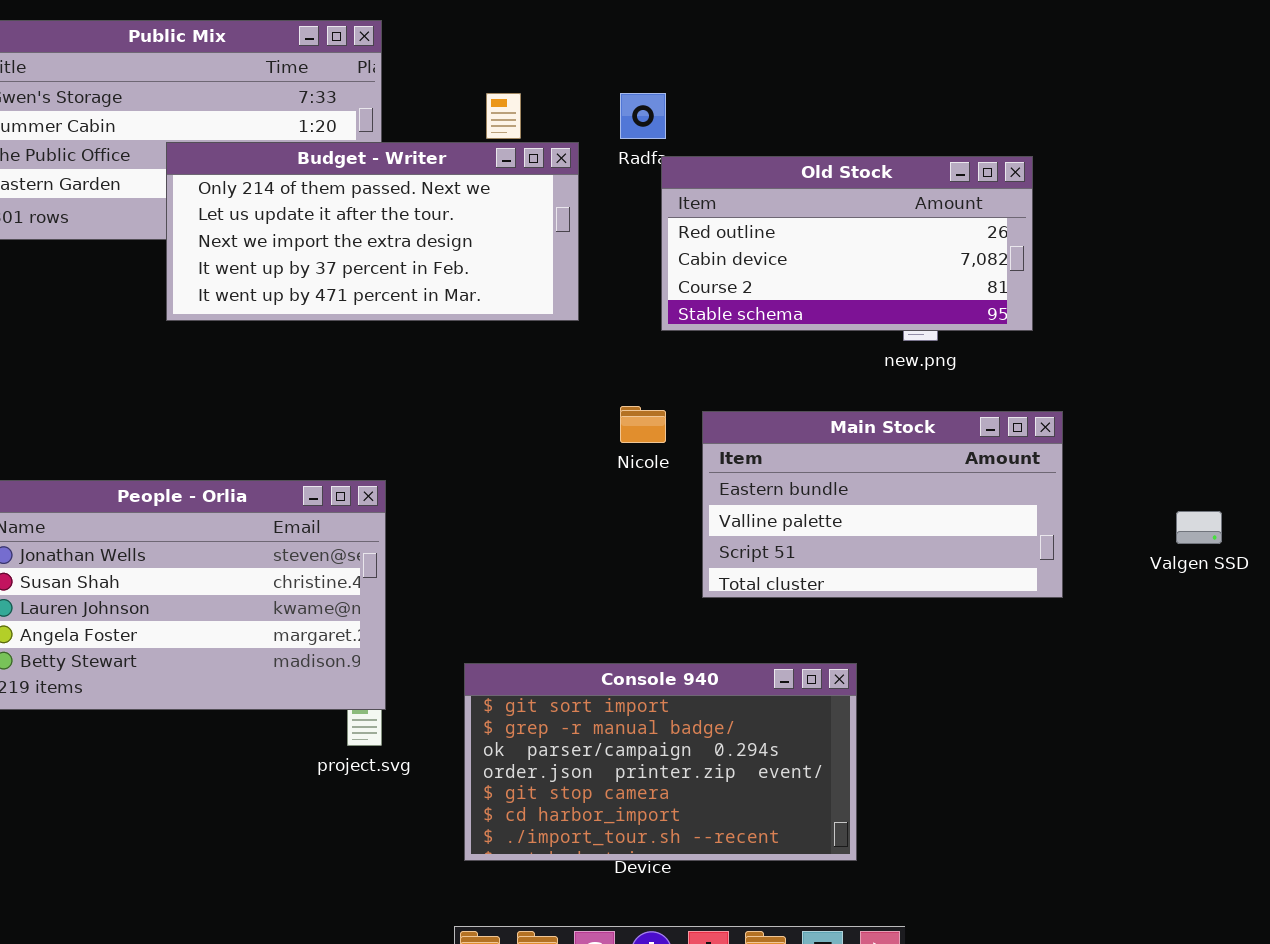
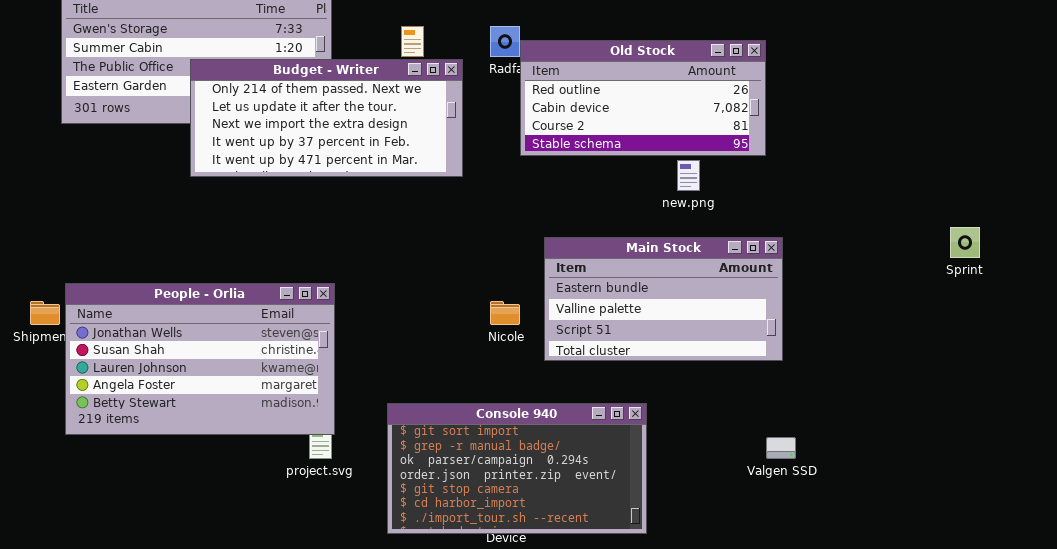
Old Stock: [661,156,1033,331] -> [520,40,766,156], moved
Nicole: [620,406,666,443] -> [490,301,520,325], moved
Valgen SSD: [1176,511,1222,544] -> [766,437,796,459], moved

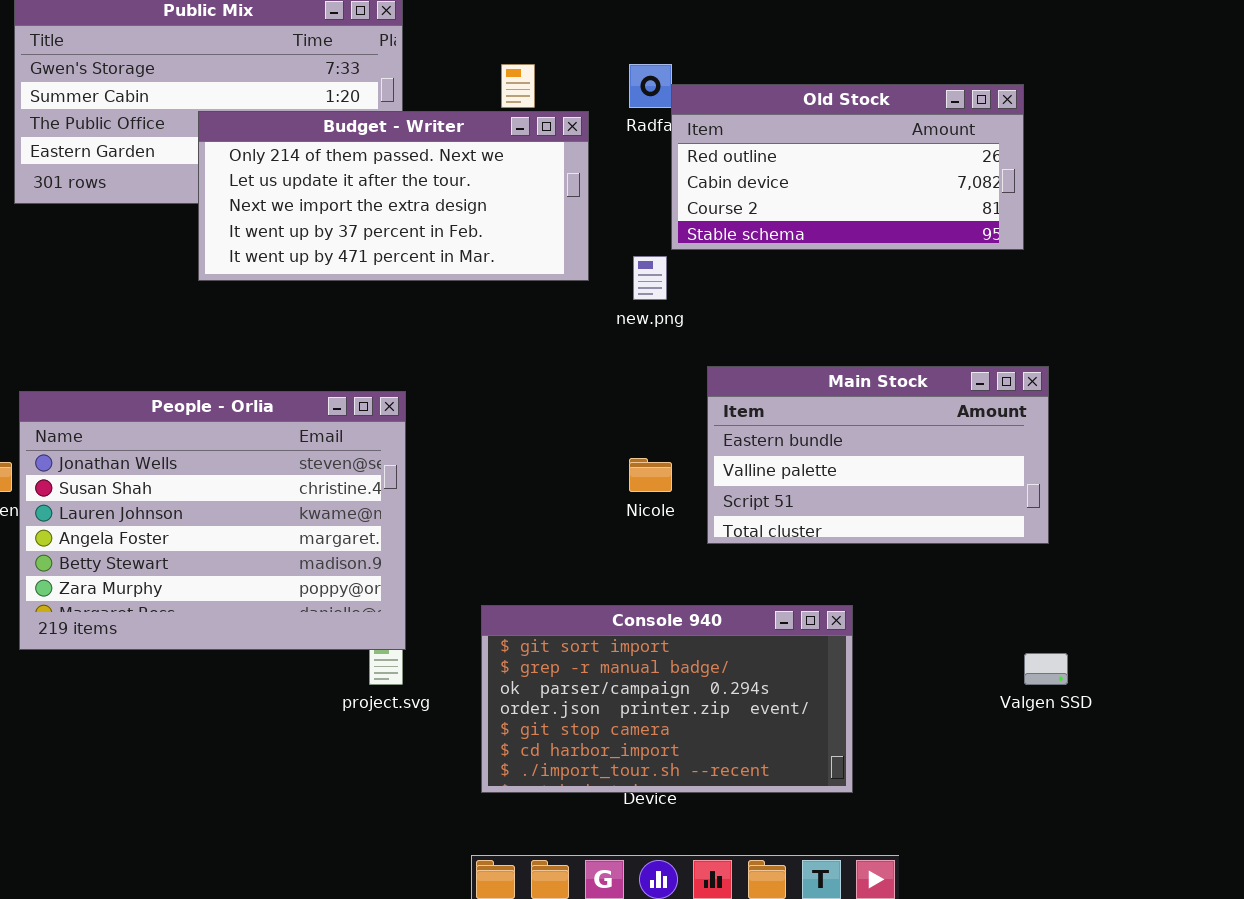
new.png: [677,160,700,191] -> [633,256,667,300], moved
People - Orlia: [65,283,335,435] -> [19,391,406,650], resized

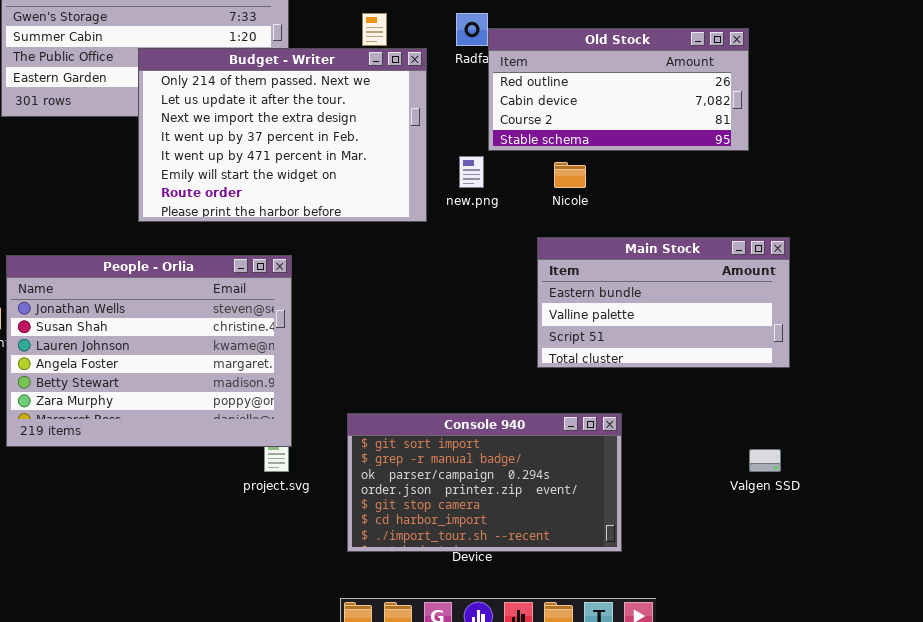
Budget - Writer: [198,111,589,281] -> [138,48,427,222], resized
Main Stock: [707,366,1049,544] -> [537,237,790,368], moved
Nicole: [629,458,672,492] -> [554,162,586,188], moved

